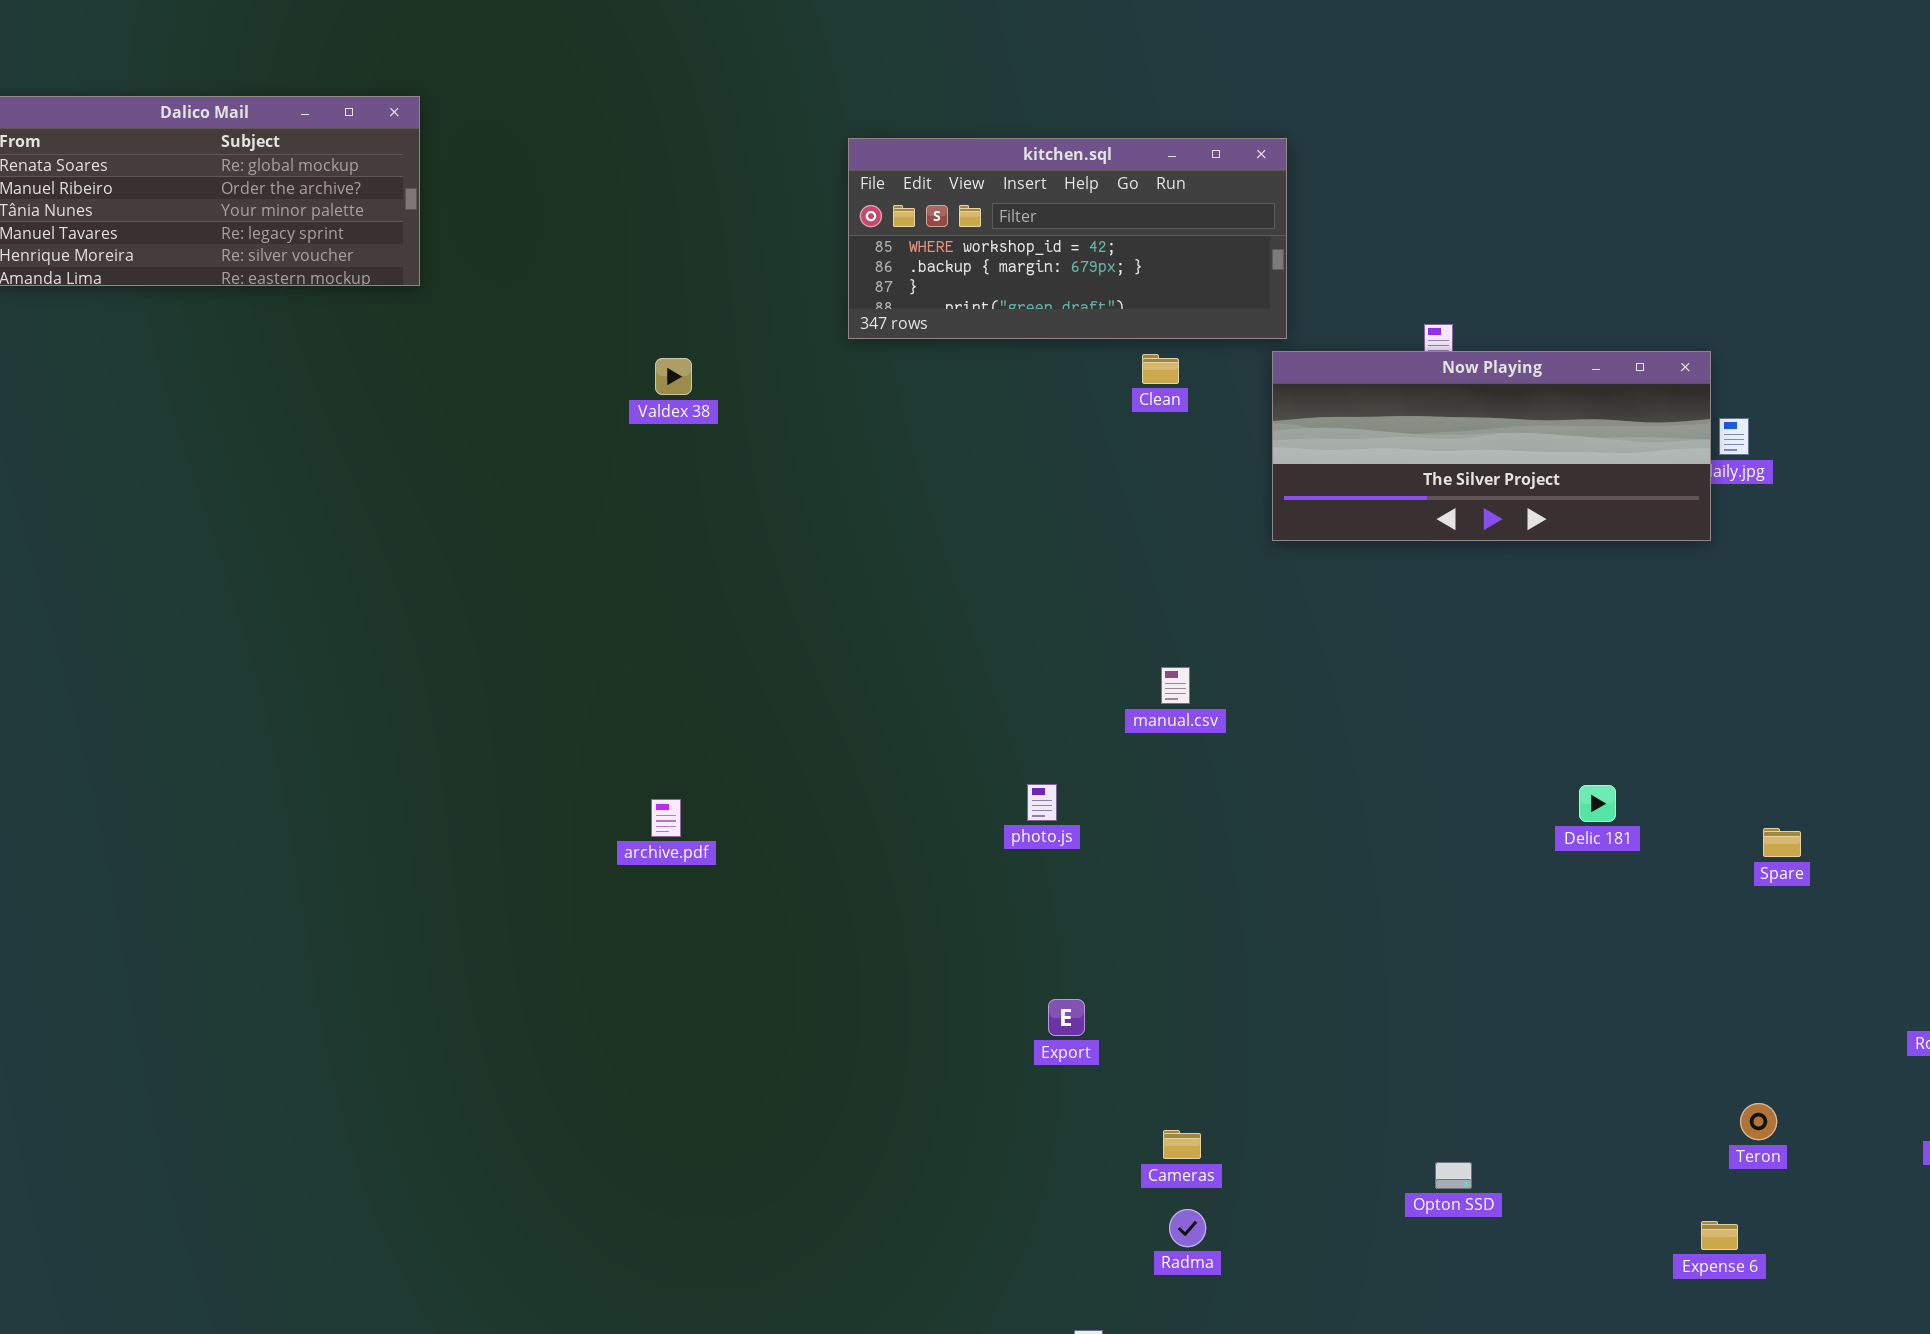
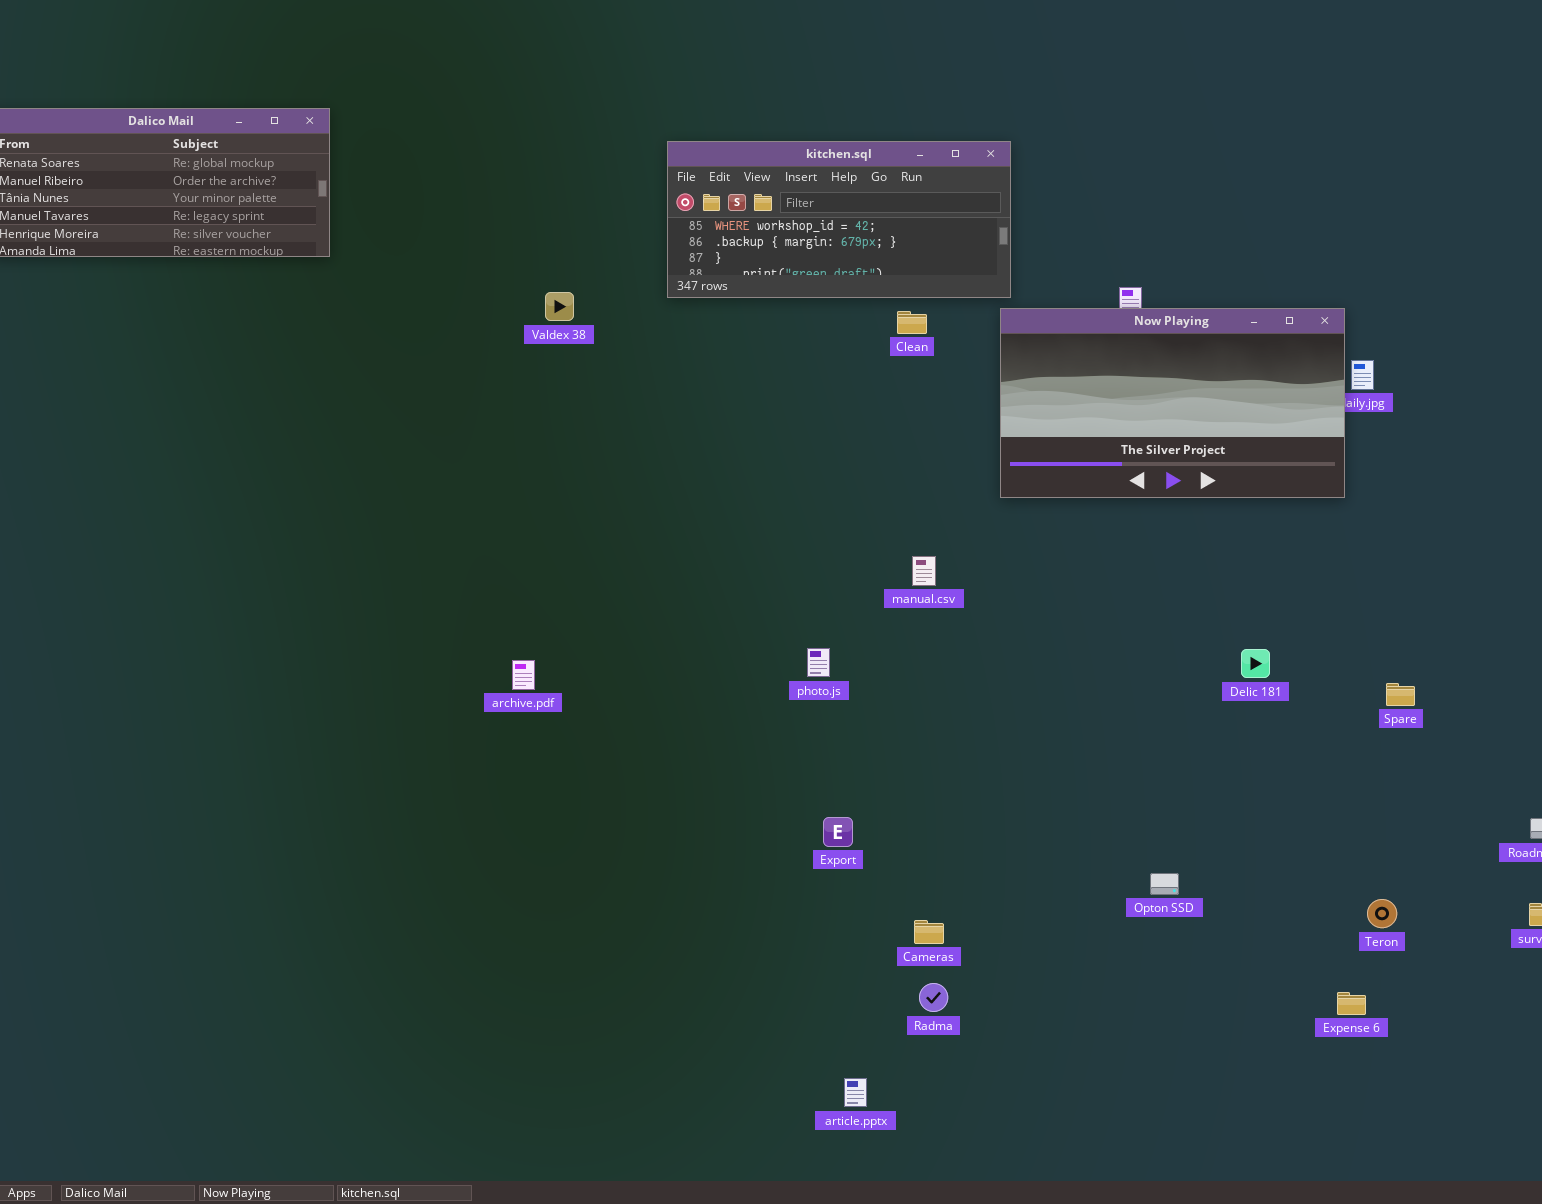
Now Playing: [1272,351,1711,541] -> [1000,308,1345,498], resized
Valdex 38: [655,358,692,395] -> [545,292,574,321], moved
Opton SSD: [1435,1162,1472,1189] -> [1150,873,1179,895], moved

